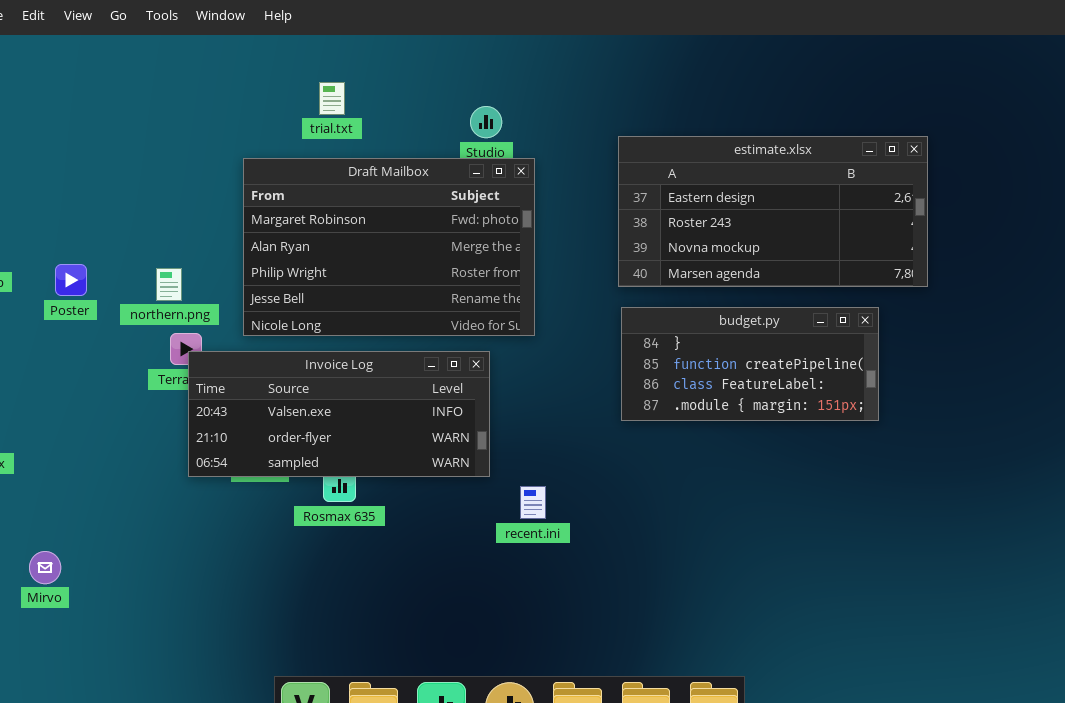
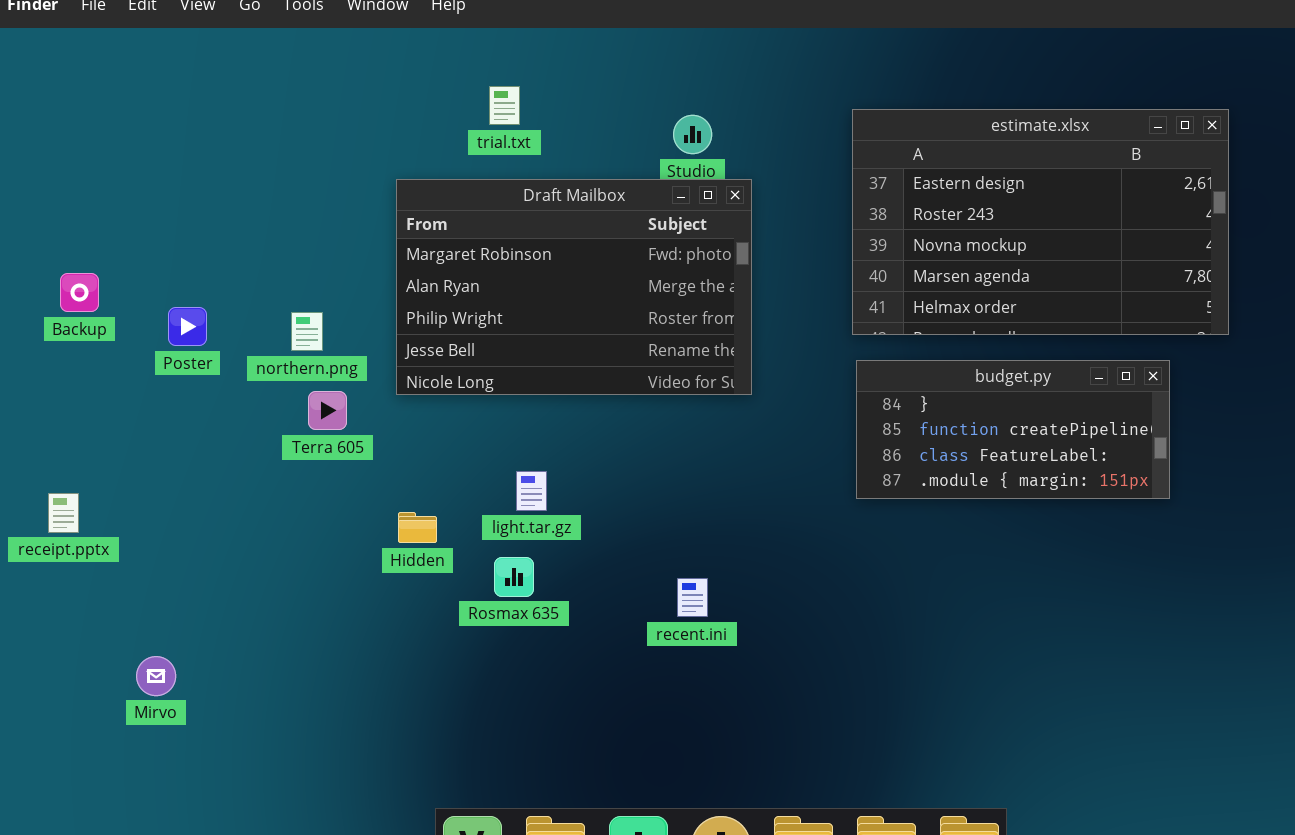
estimate.xlsx: [618,136,928,287] -> [852,109,1229,335], resized
Invoice Log: [188,351,490,477] -> none, closed
recent.ini: [520,486,546,519] -> [677,578,708,617], moved

